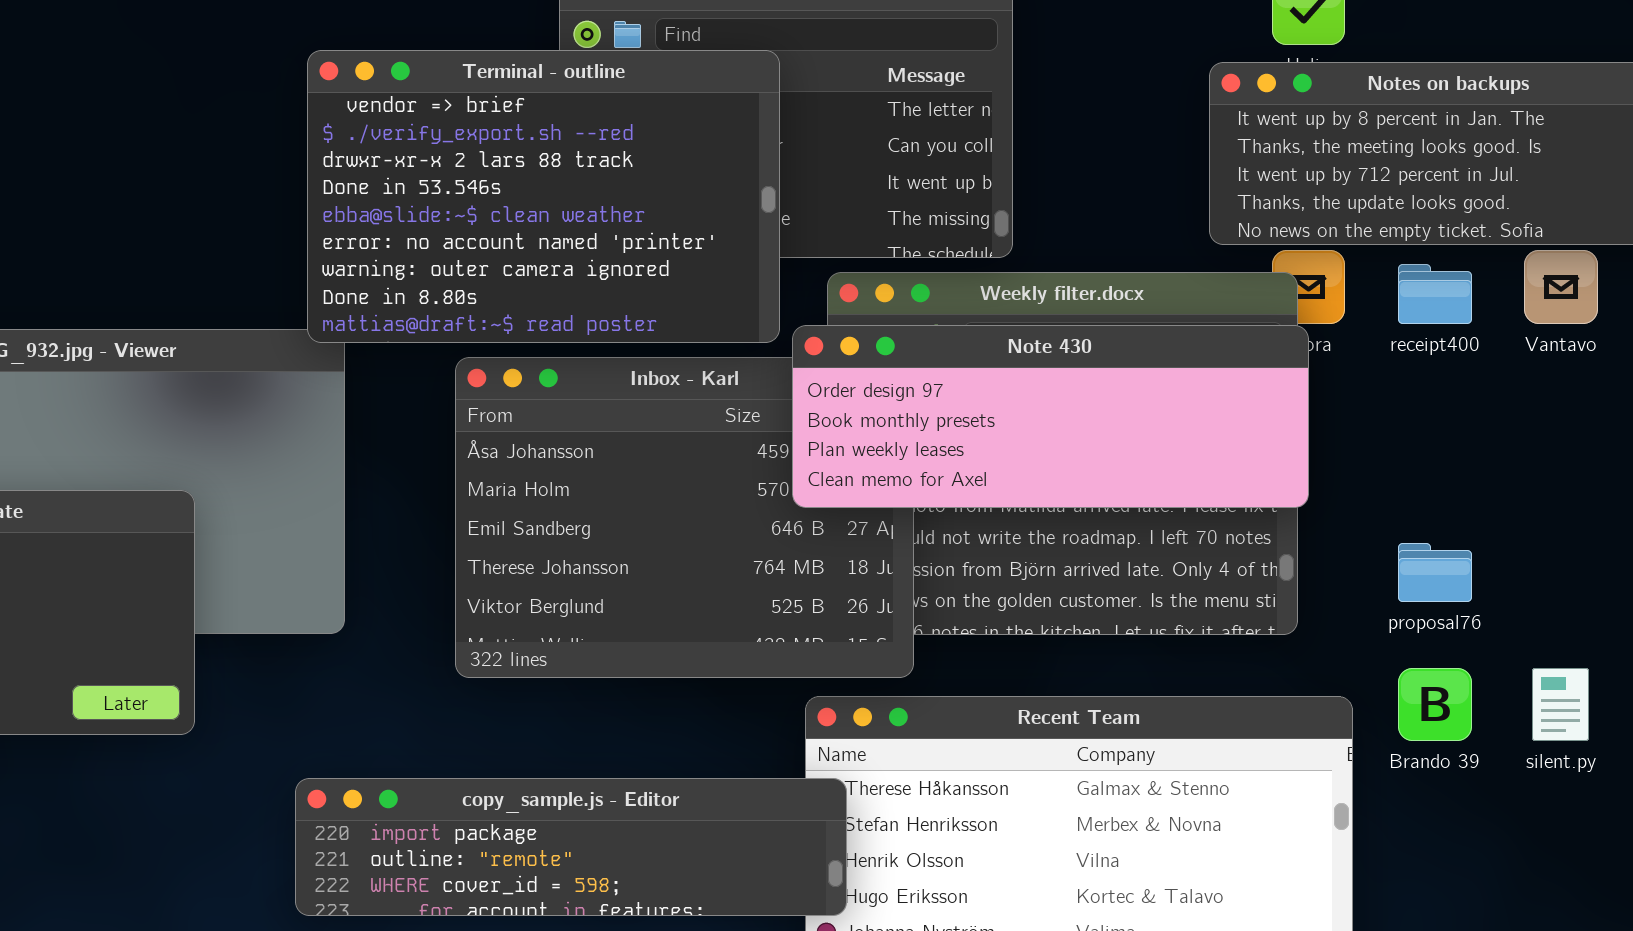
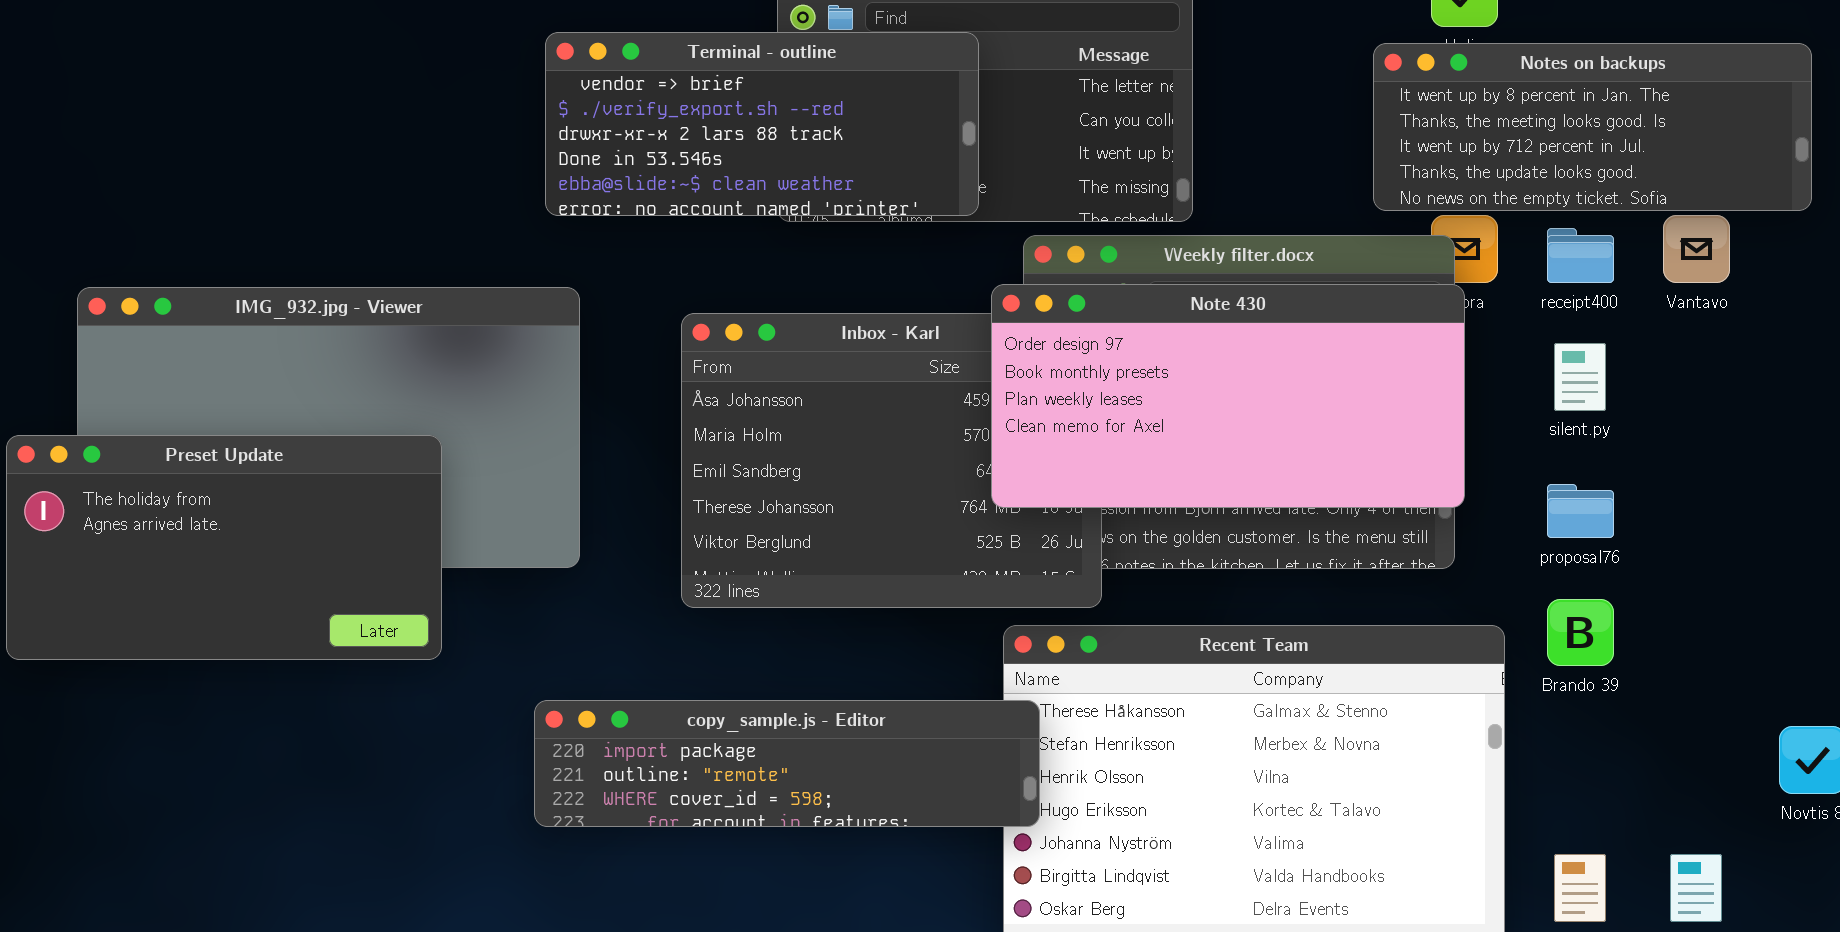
Terminal - outline: [307,50,780,343] -> [545,32,979,216], resized
Note 430: [792,325,1309,508] -> [991,284,1465,508], resized
silent.py: [1532,668,1589,741] -> [1554,343,1606,411], moved

